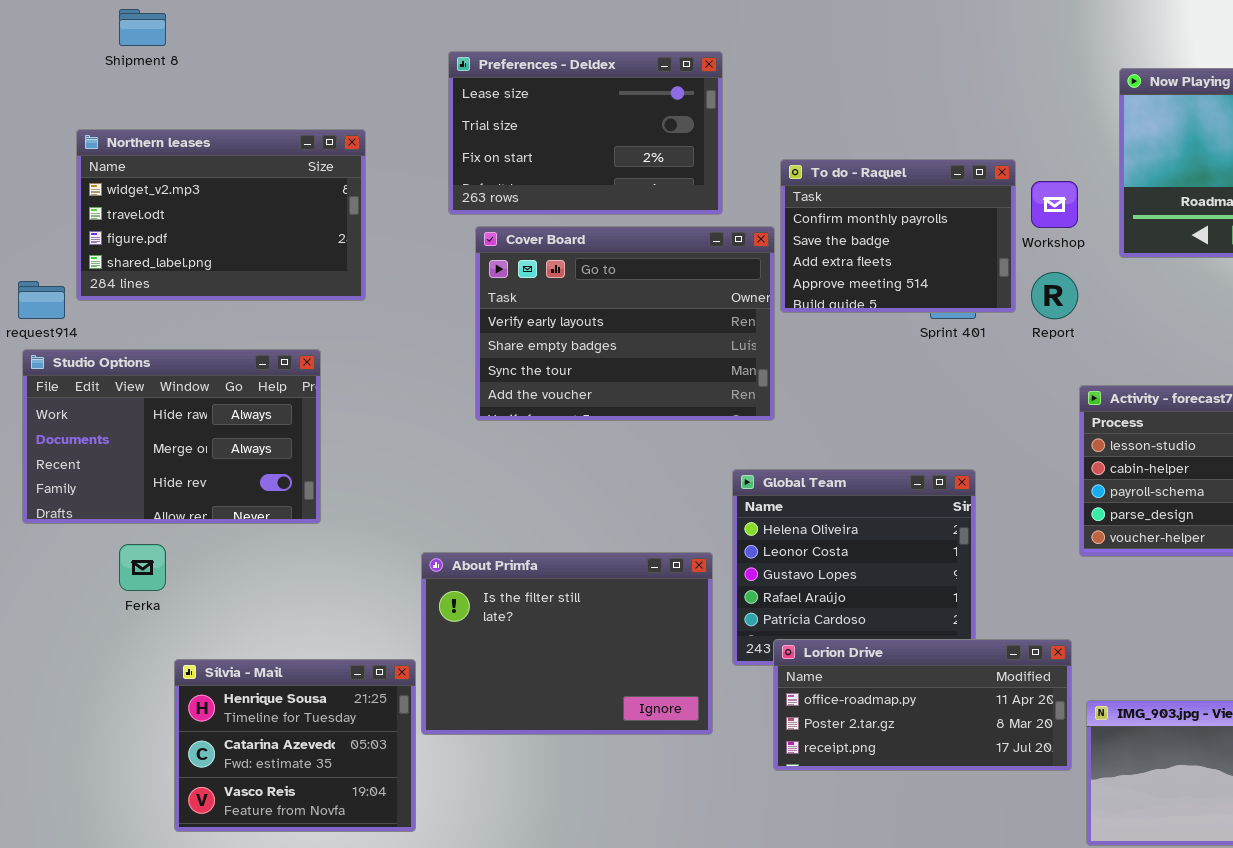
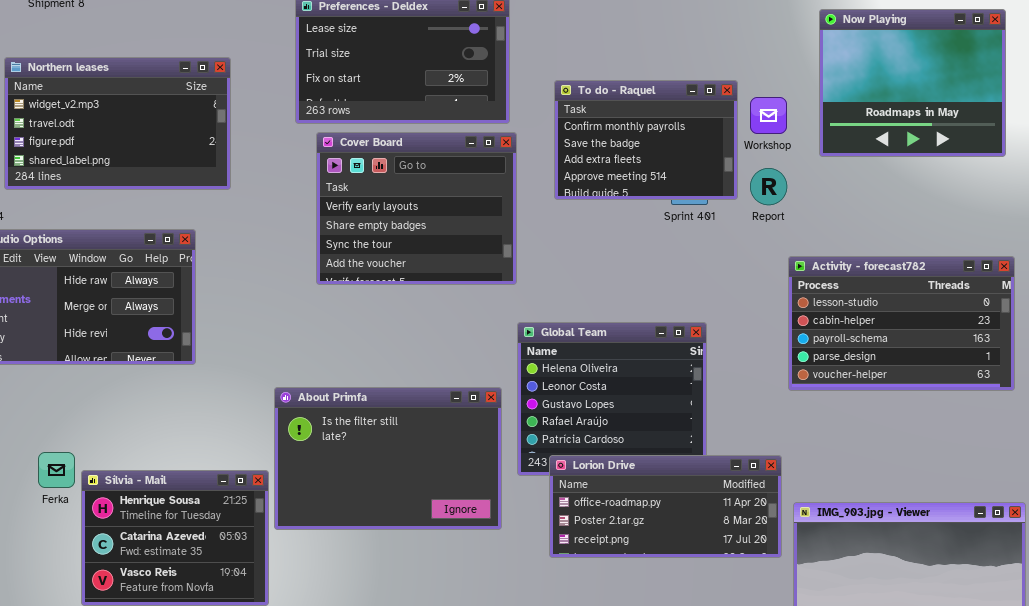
Cover Board: [475,226,775,421] -> [316,132,517,285], resized
Ferka: [119,544,166,591] -> [38,452,75,488], moved

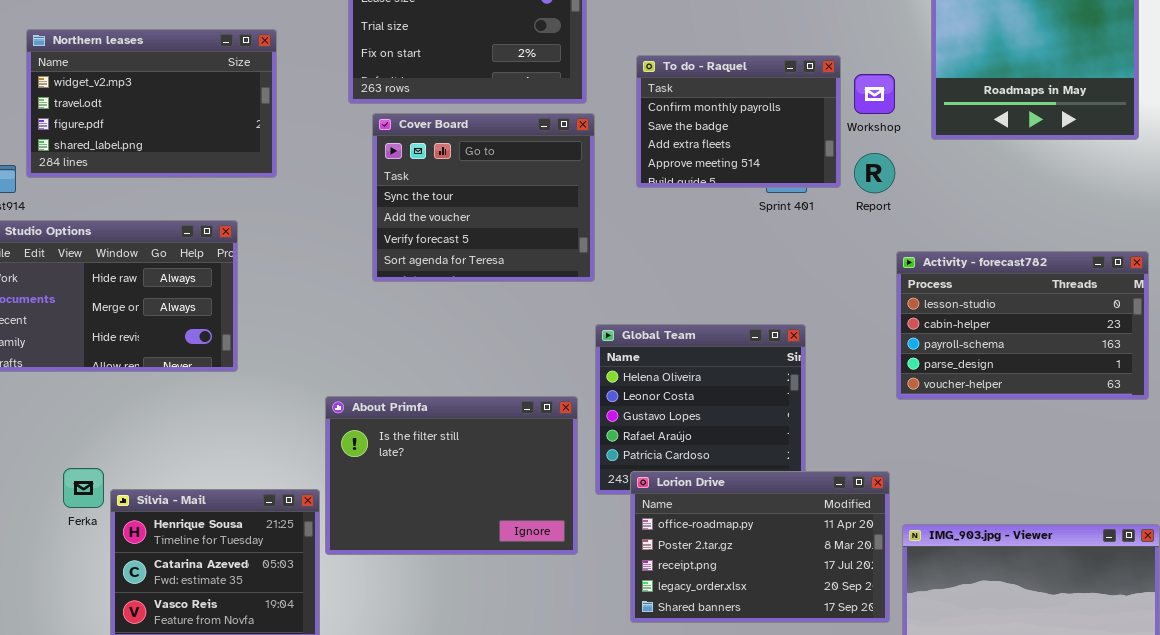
Cover Board: [316,132,517,285] -> [372,113,595,282], scrolled down 2 rows
Lorion Drive: [549,455,782,558] -> [630,471,890,623], resized

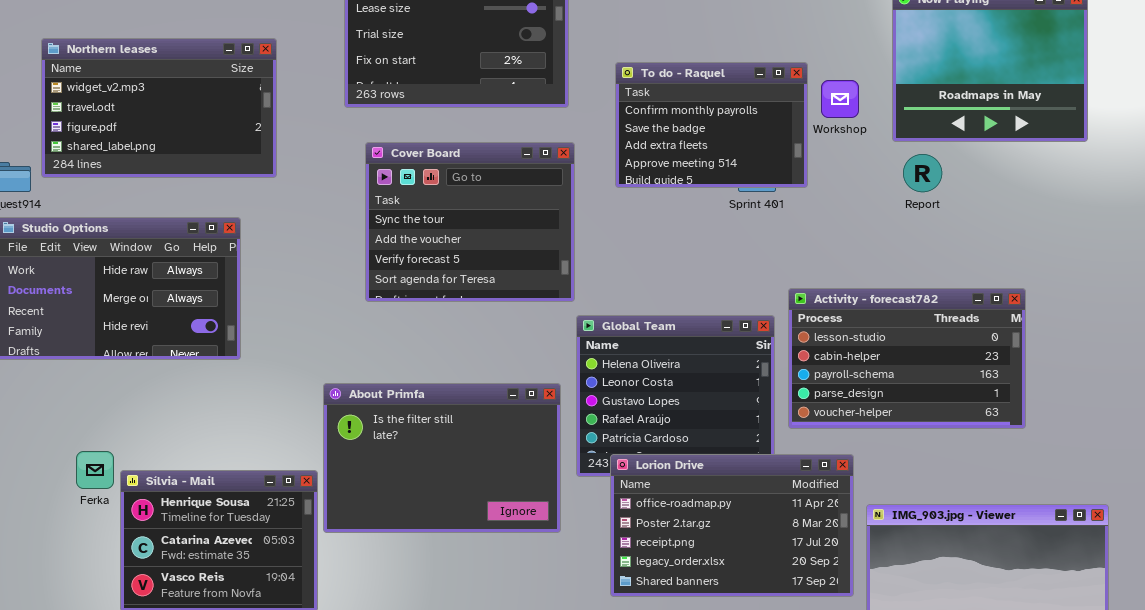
Cover Board: [372,113,595,282] -> [365,142,575,302], moved
Report: [854,153,895,193] -> [903,154,942,192], moved
Activity - forecast782: [896,251,1149,400] -> [788,288,1026,429], moved

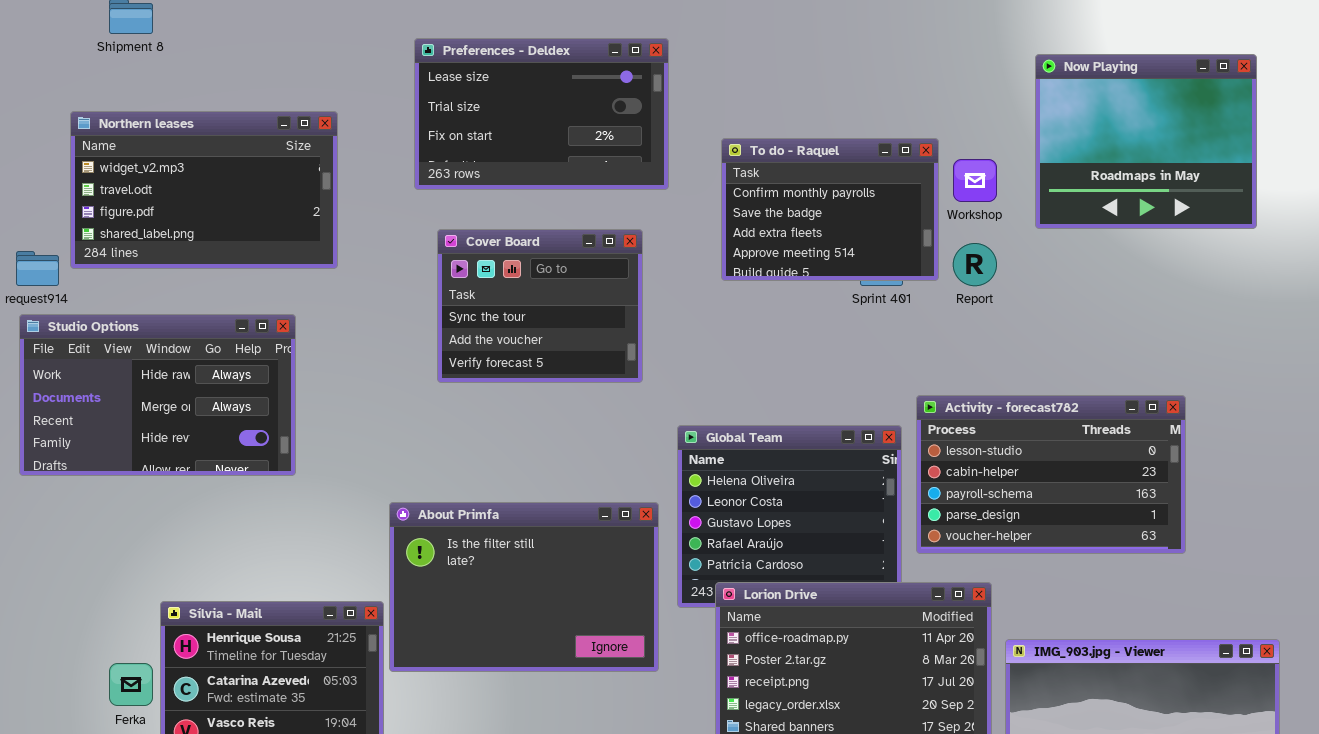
Cover Board: [365,142,575,302] -> [437,229,643,383], resized
Report: [903,154,942,192] -> [953,243,997,286], moved
Ferka: [76,451,114,489] -> [109,663,153,706], moved

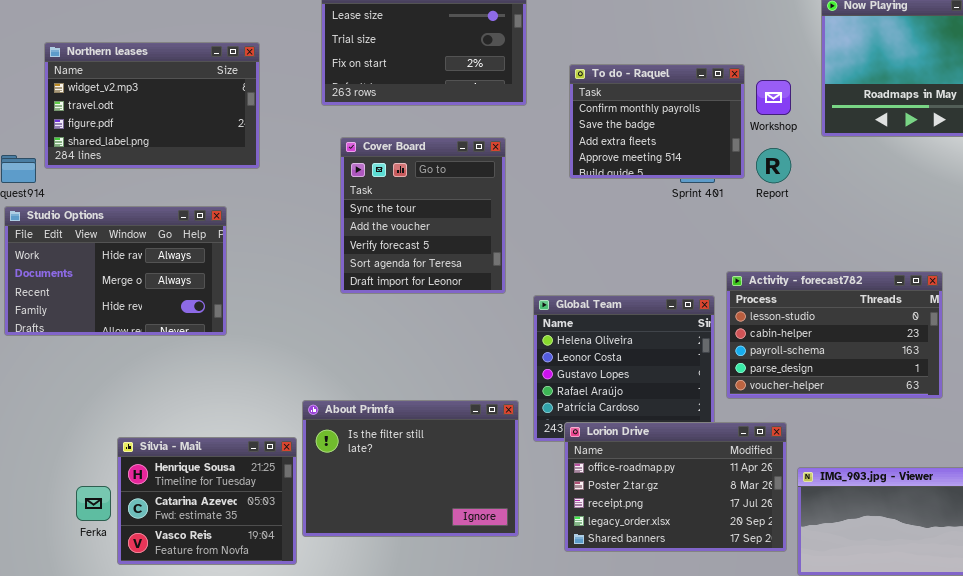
Cover Board: [437,229,643,383] -> [340,137,506,294], resized
About Primfa: [389,502,659,672] -> [302,400,519,537], moved

